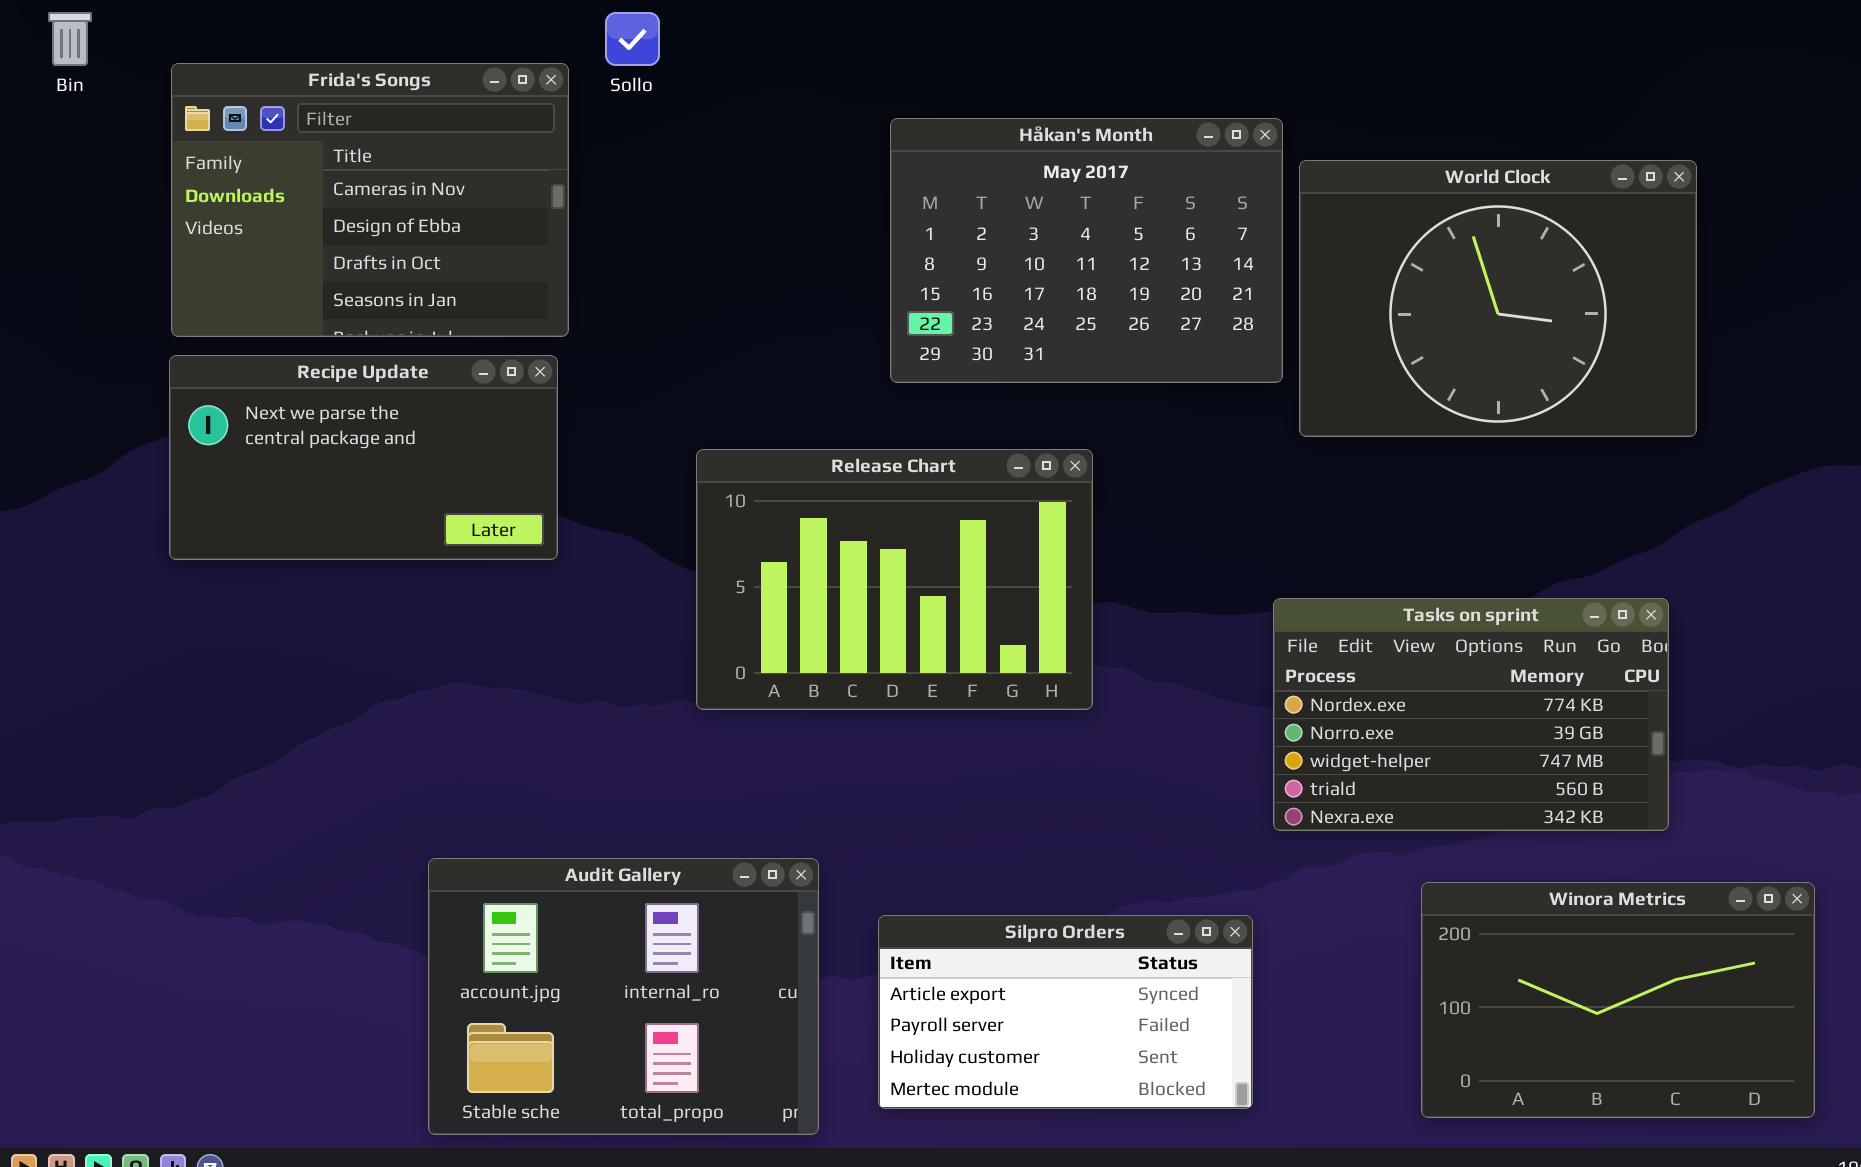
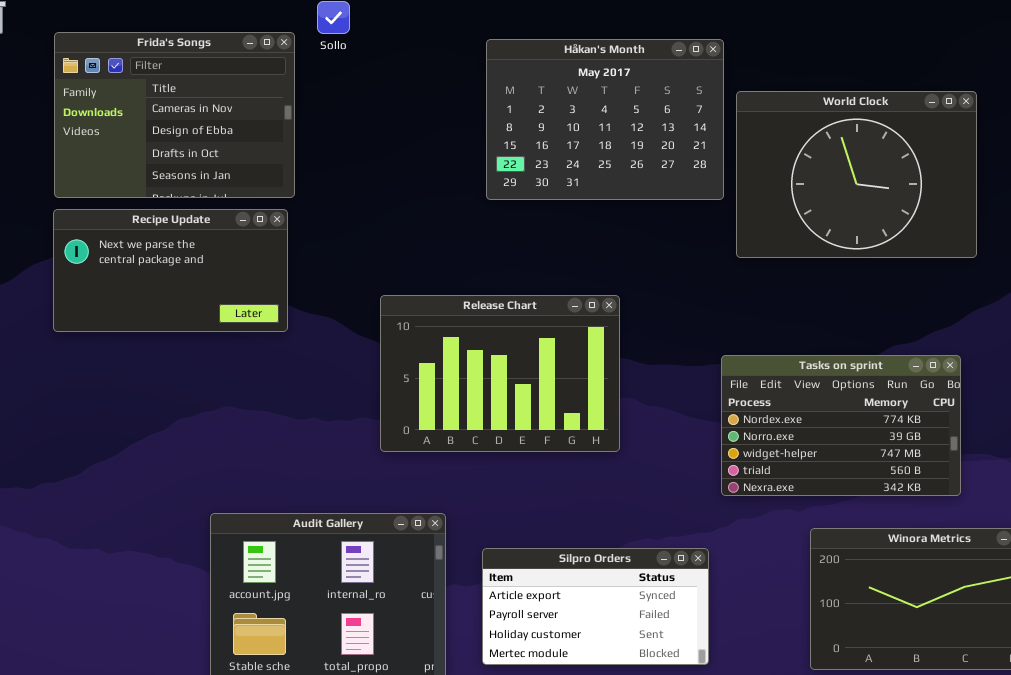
Håkan's Month: [890,118,1283,383] -> [486,39,724,200], moved
Release Chart: [696,449,1093,710] -> [380,295,620,452], moved

